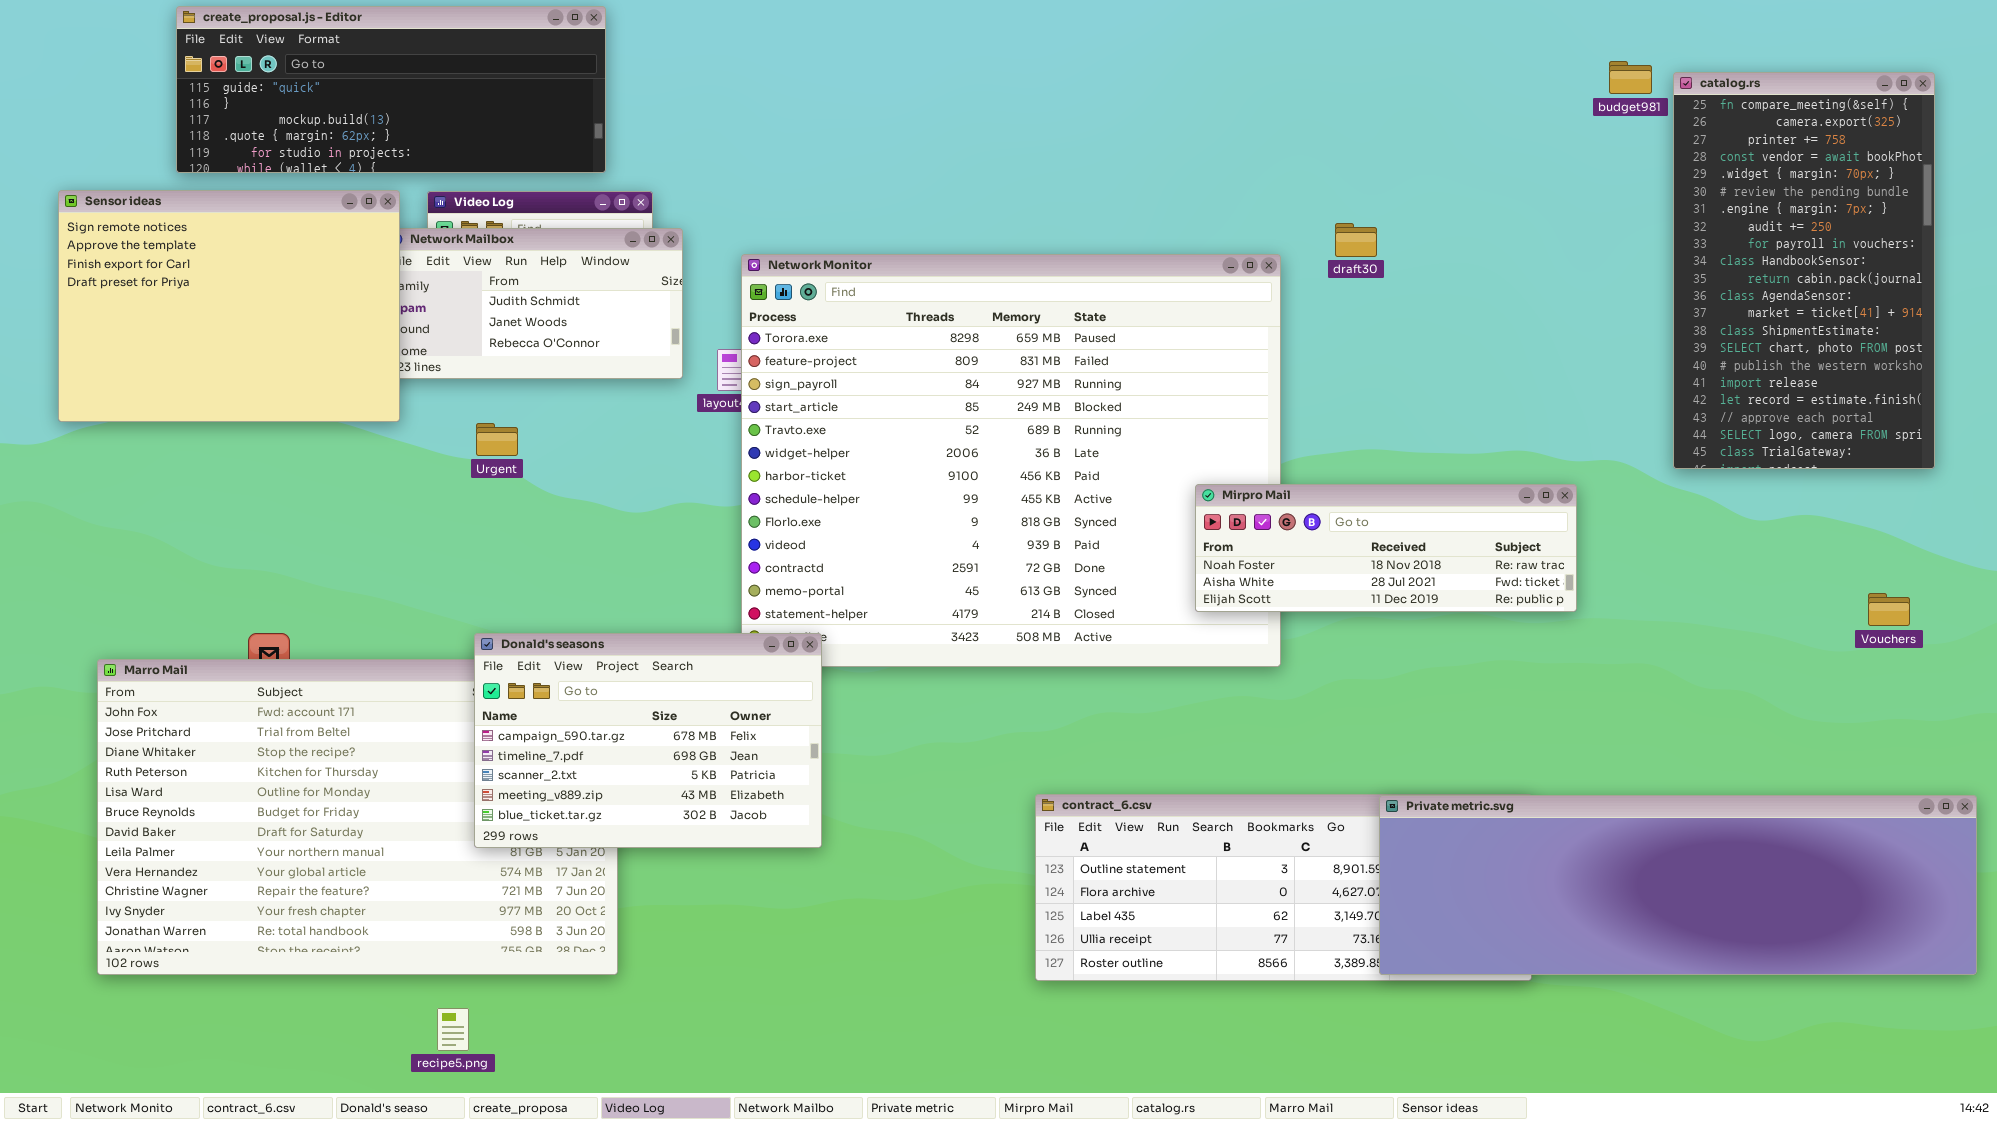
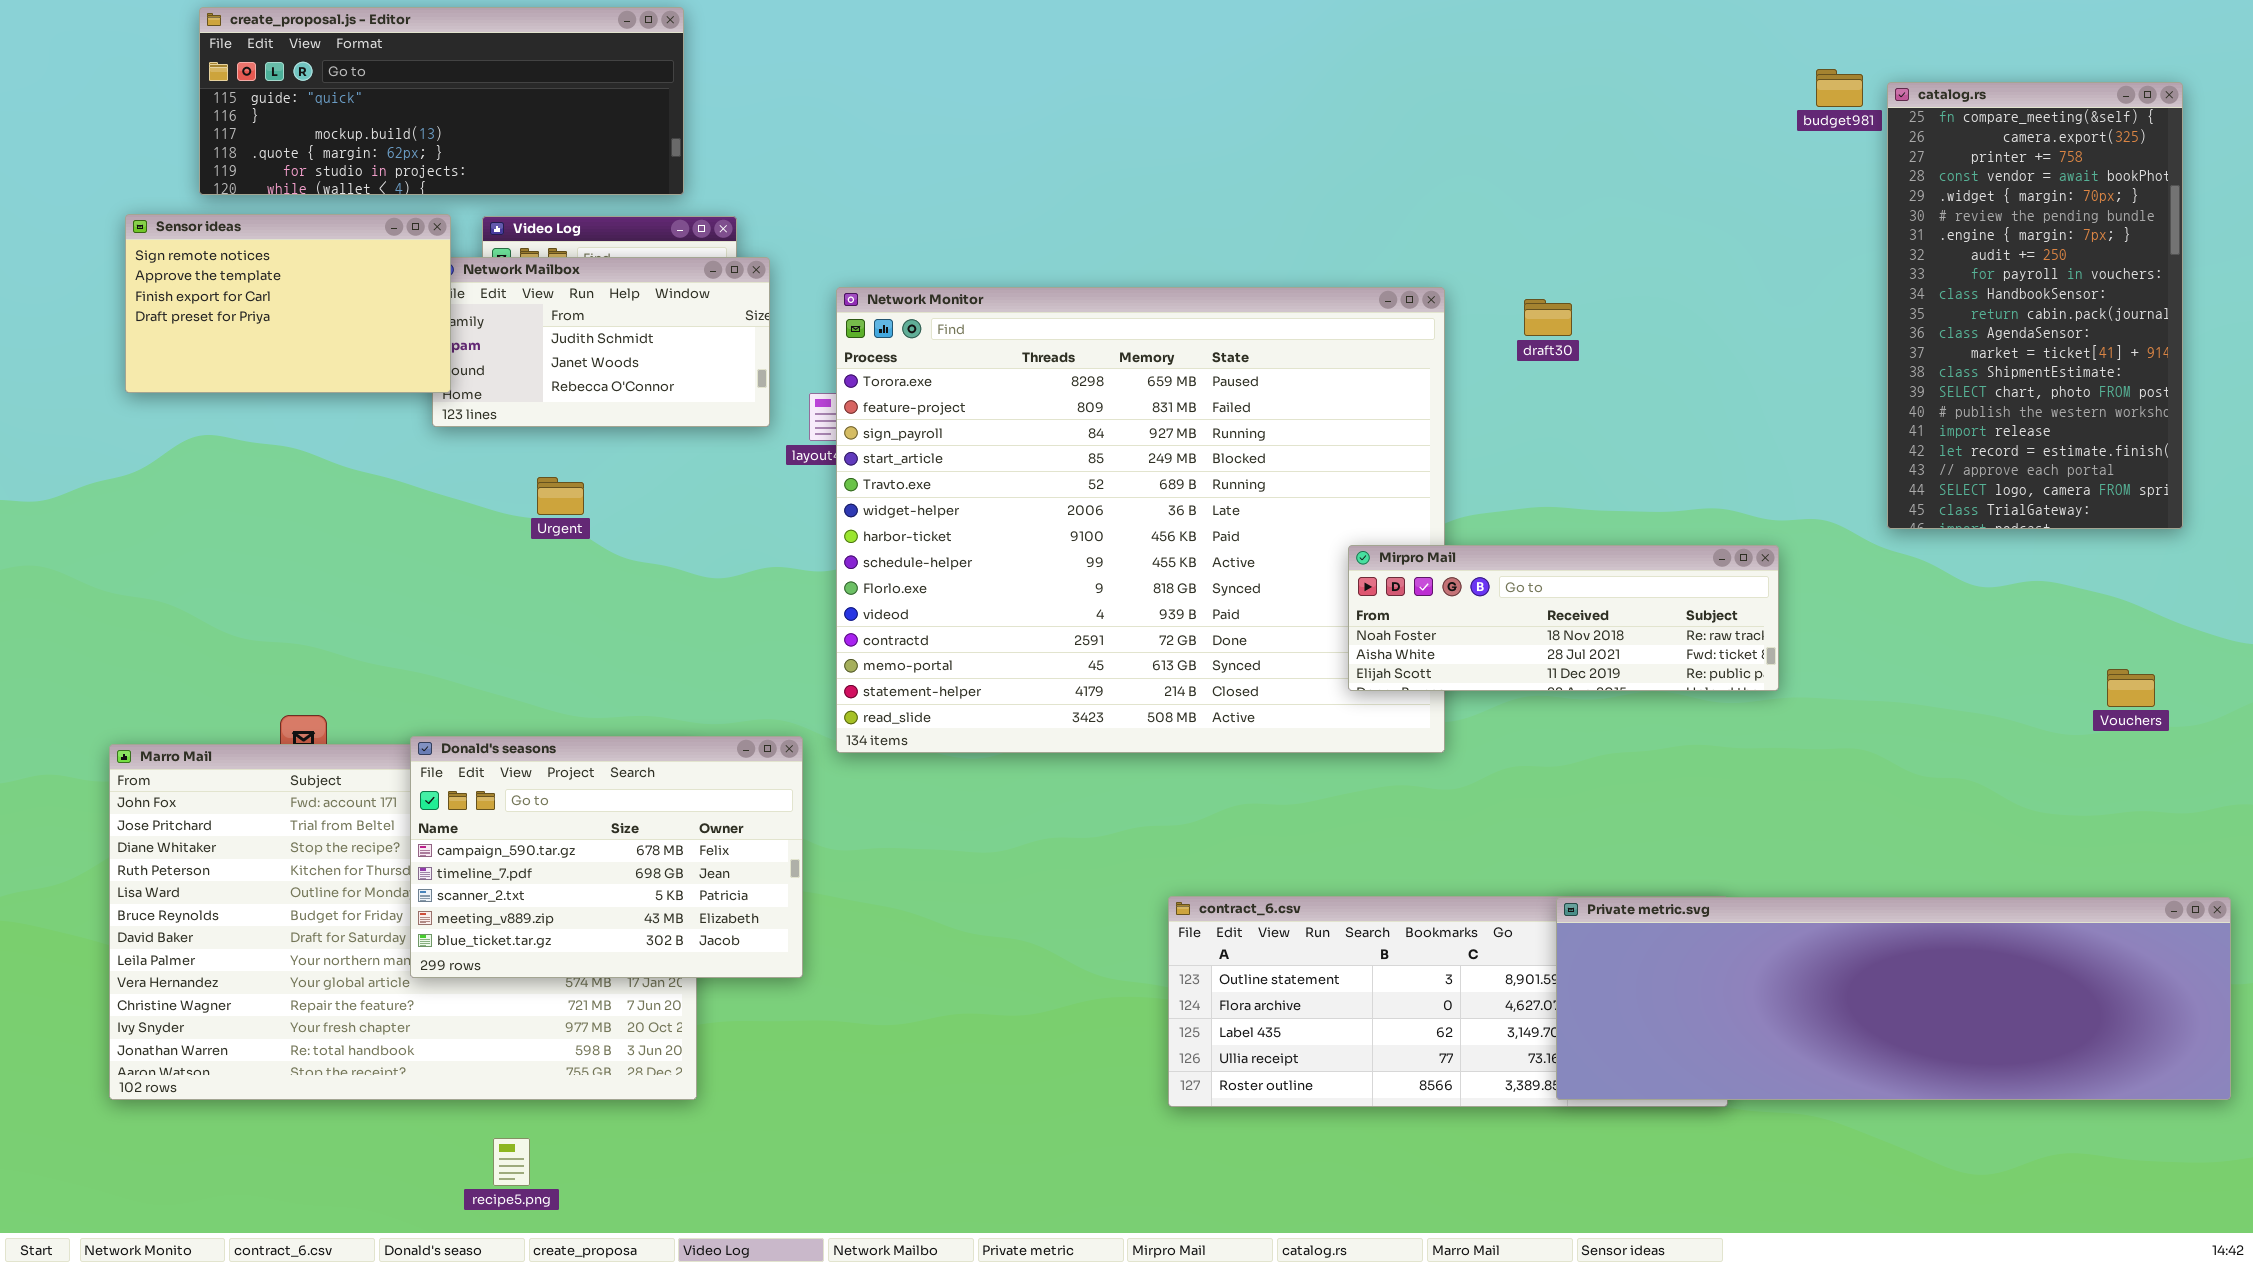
Sensor ideas: [58,190,400,422] -> [125,214,451,393], resized
draft30: [1335,223,1377,257] -> [1524,299,1572,336], moved
Donald's seasons: [474,633,822,848] -> [410,736,803,978], moved

